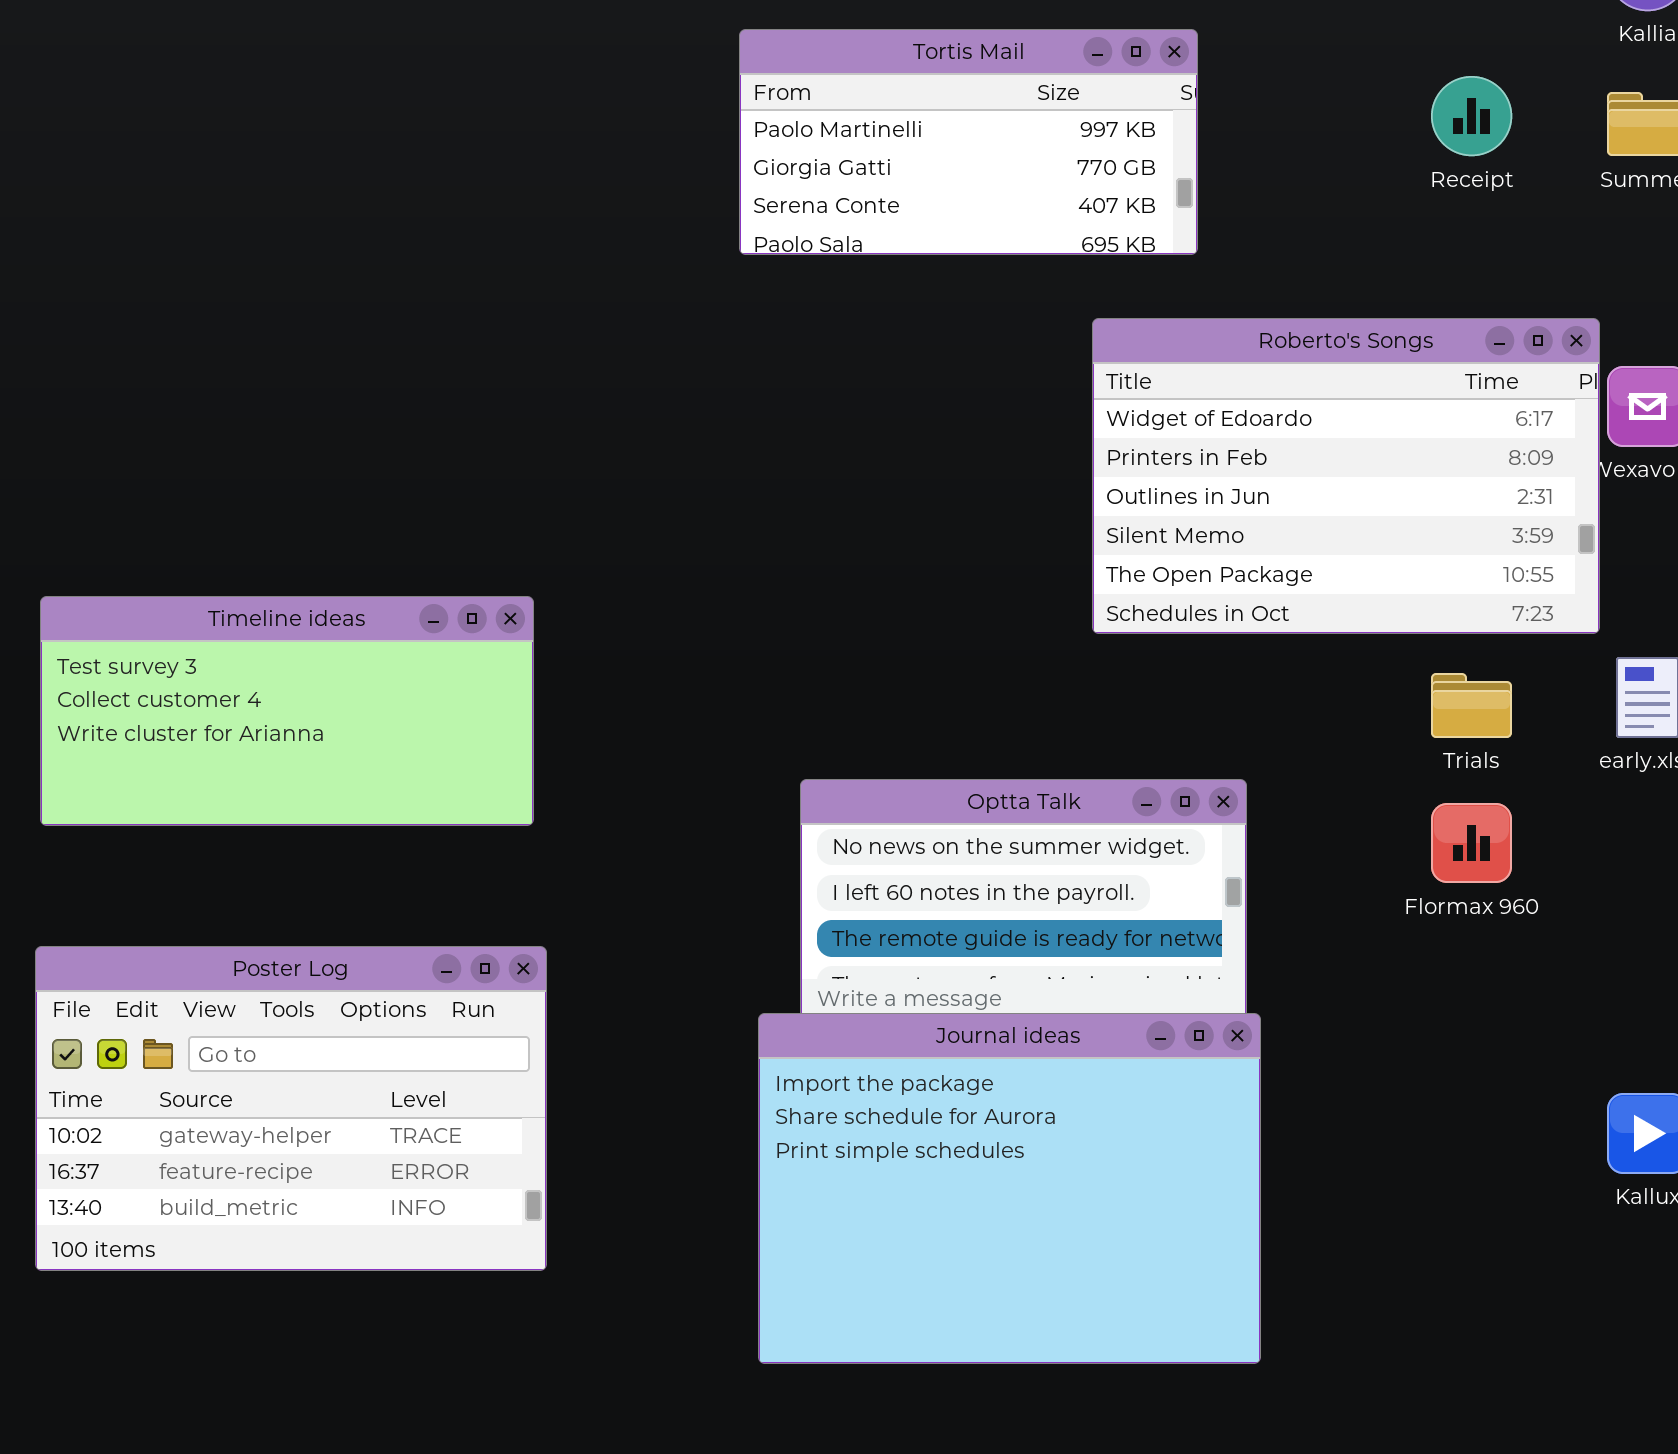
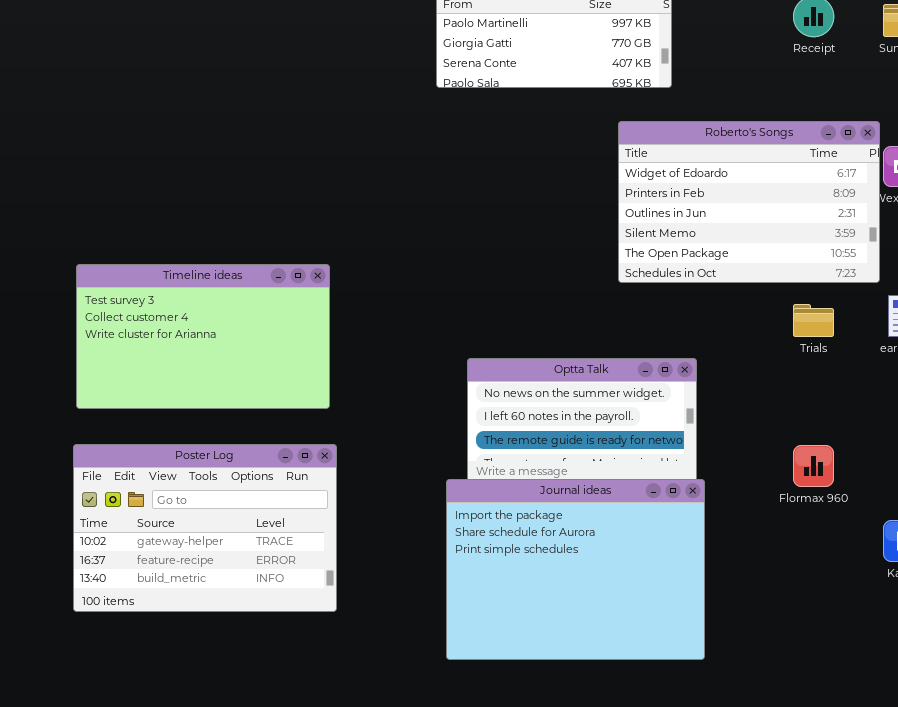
Timeline ideas: [40,596,534,826] -> [76,264,330,409], resized
Flormax 960: [1431,803,1512,883] -> [793,445,834,487], moved

